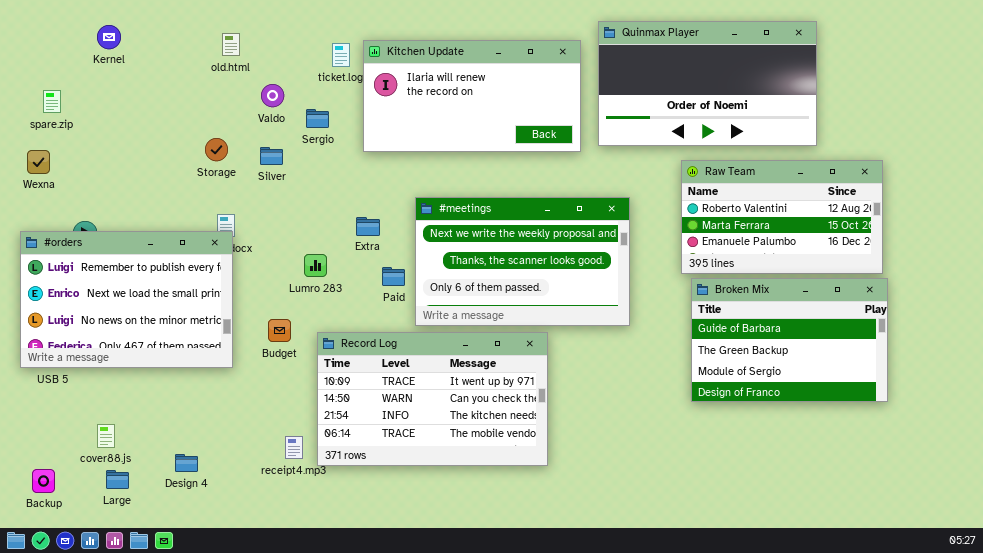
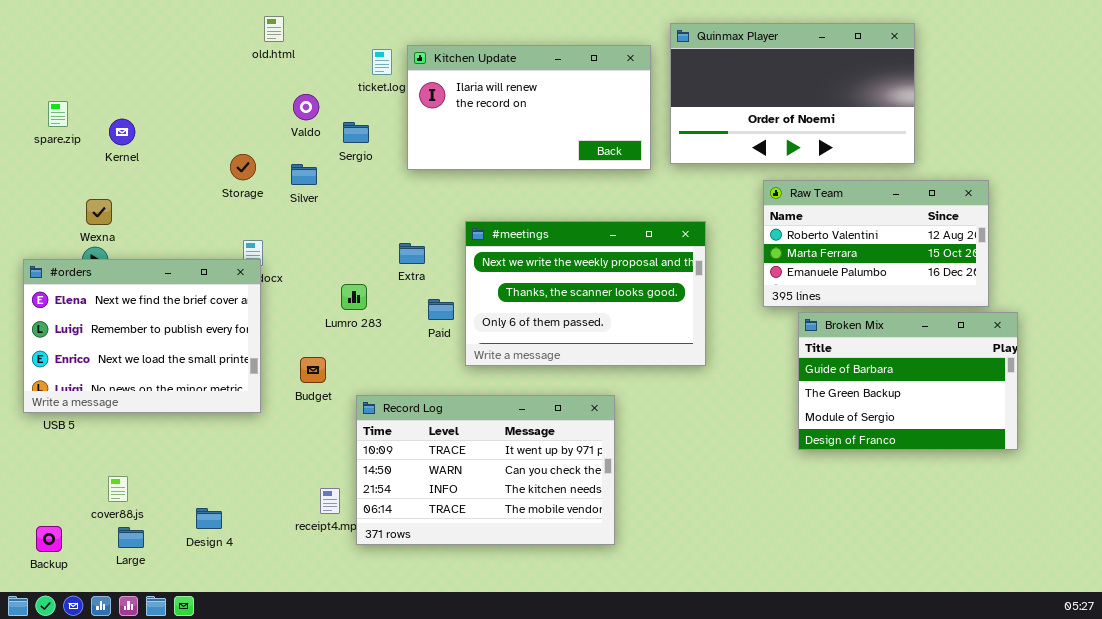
Kernel: [97,25,121,49] -> [109,119,135,145], moved
old.html: [222,33,240,56] -> [264,16,284,42], moved
Wexna: [27,150,50,174] -> [86,199,112,225], moved
#orders: [20,231,233,368] -> [23,259,261,413], scrolled up 1 row
Broken Mix: [691,278,888,402] -> [798,312,1018,450], moved
Record Log: [317,332,548,466] -> [356,395,615,545], moved

